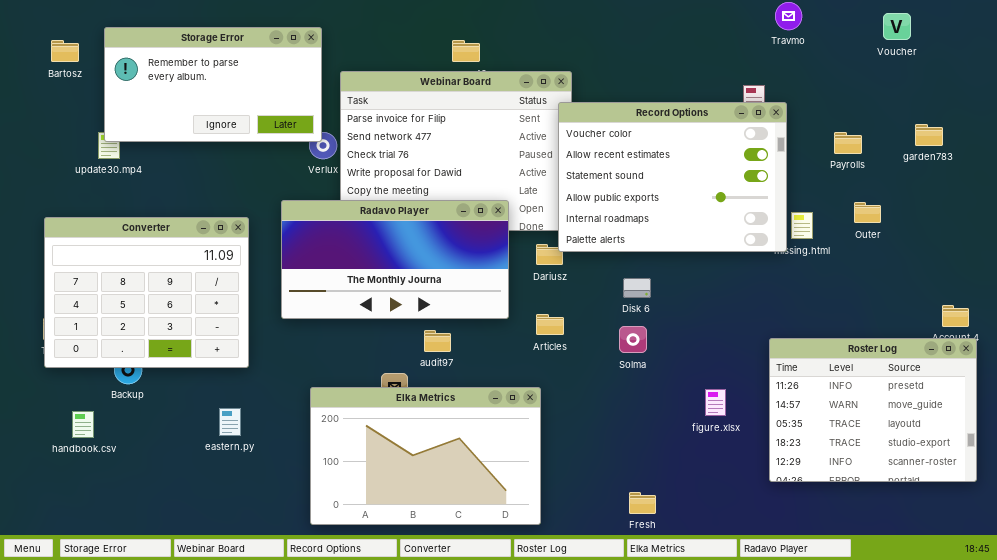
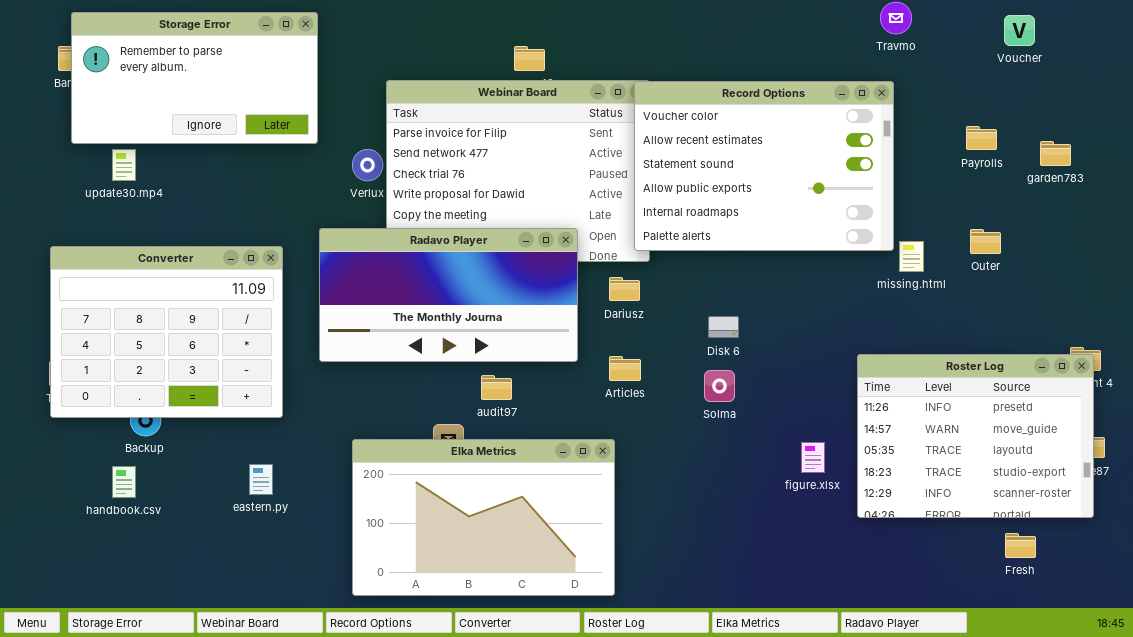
Storage Error: [104,27,322,142] -> [71,12,318,144], moved
Record Options: [558,102,787,252] -> [634,81,894,251], moved
Payrolls: [834,132,862,154] -> [966,126,997,150], moved
Roster Log: [769,338,977,482] -> [857,354,1094,518], moved
handbook.csv: [72,411,94,438] -> [112,466,136,498], moved
Fresh: [629,492,656,514] -> [1005,533,1036,558], moved

